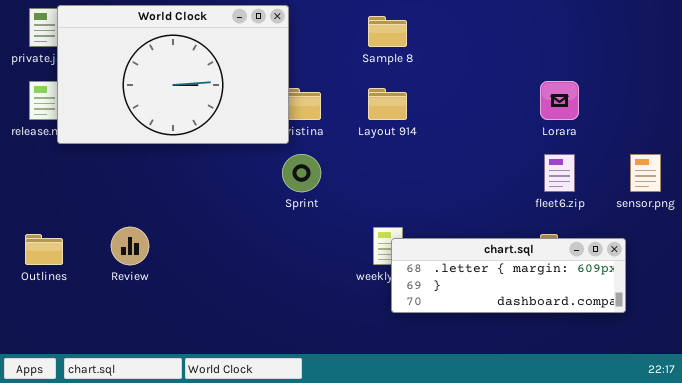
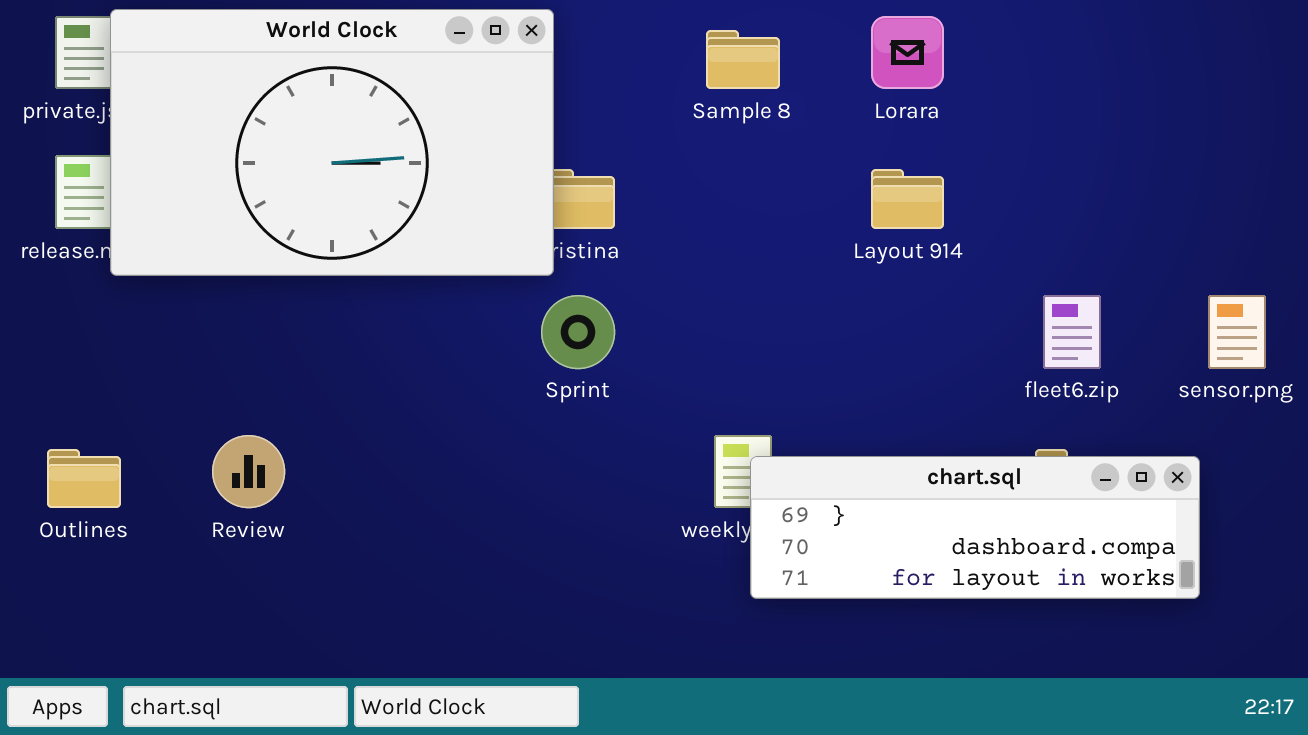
Lorara: [540,81,579,120] -> [871,16,944,89], moved
Layout 914: [368,88,407,120] -> [871,169,944,229], moved
chart.sql: [391,238,626,313] -> [750,456,1200,599], scrolled down 1 row

